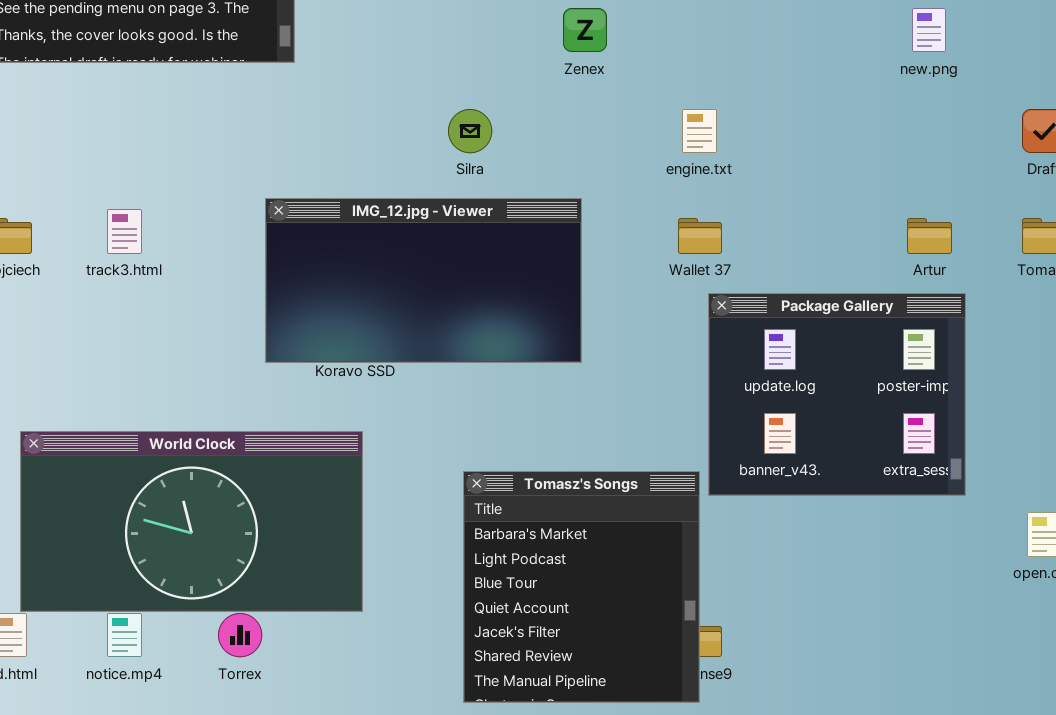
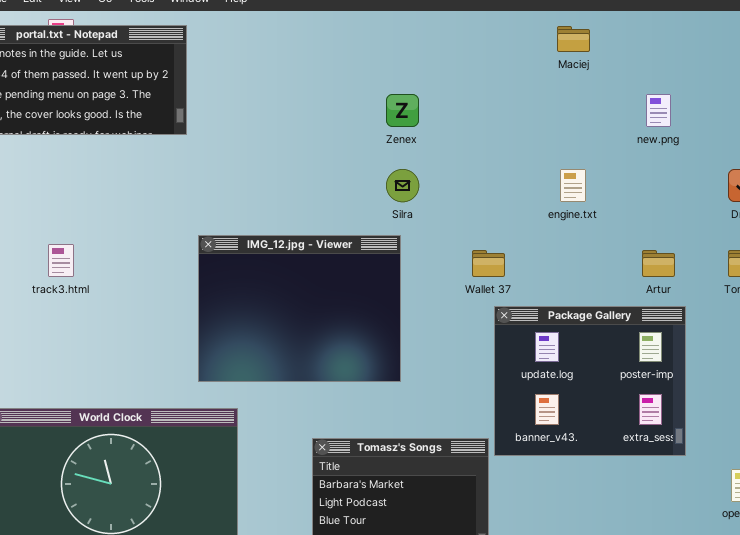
Silra: [448,109,492,153] -> [386,169,419,202], moved
engine.txt: [682,109,717,153] -> [560,169,586,202], moved
IMG_12.jpg - Viewer: [265,198,582,363] -> [198,235,401,382], resized

